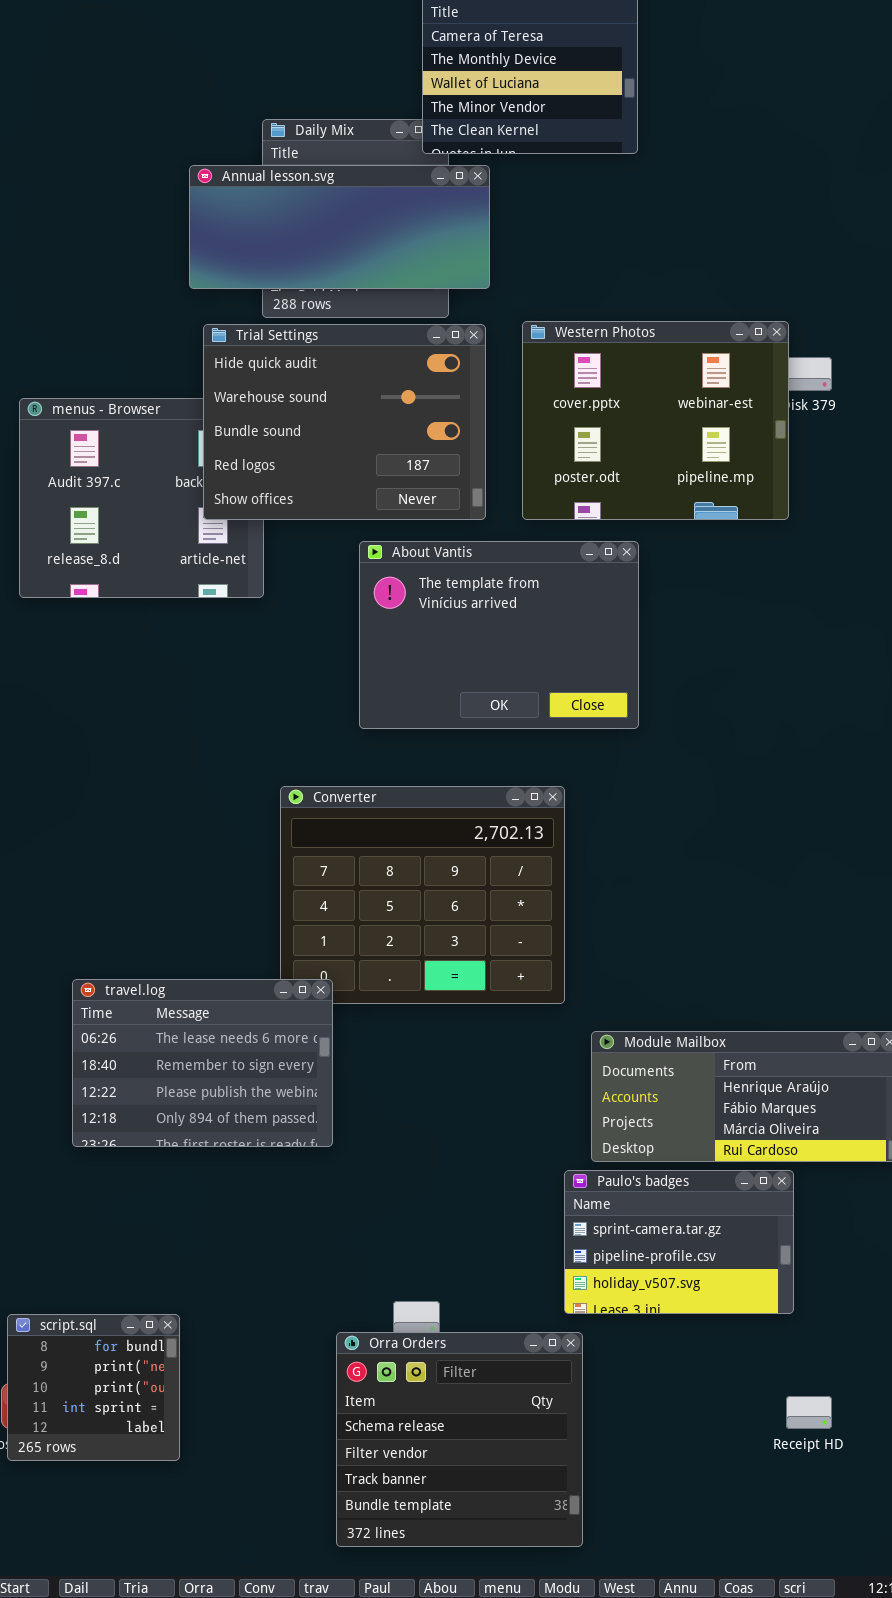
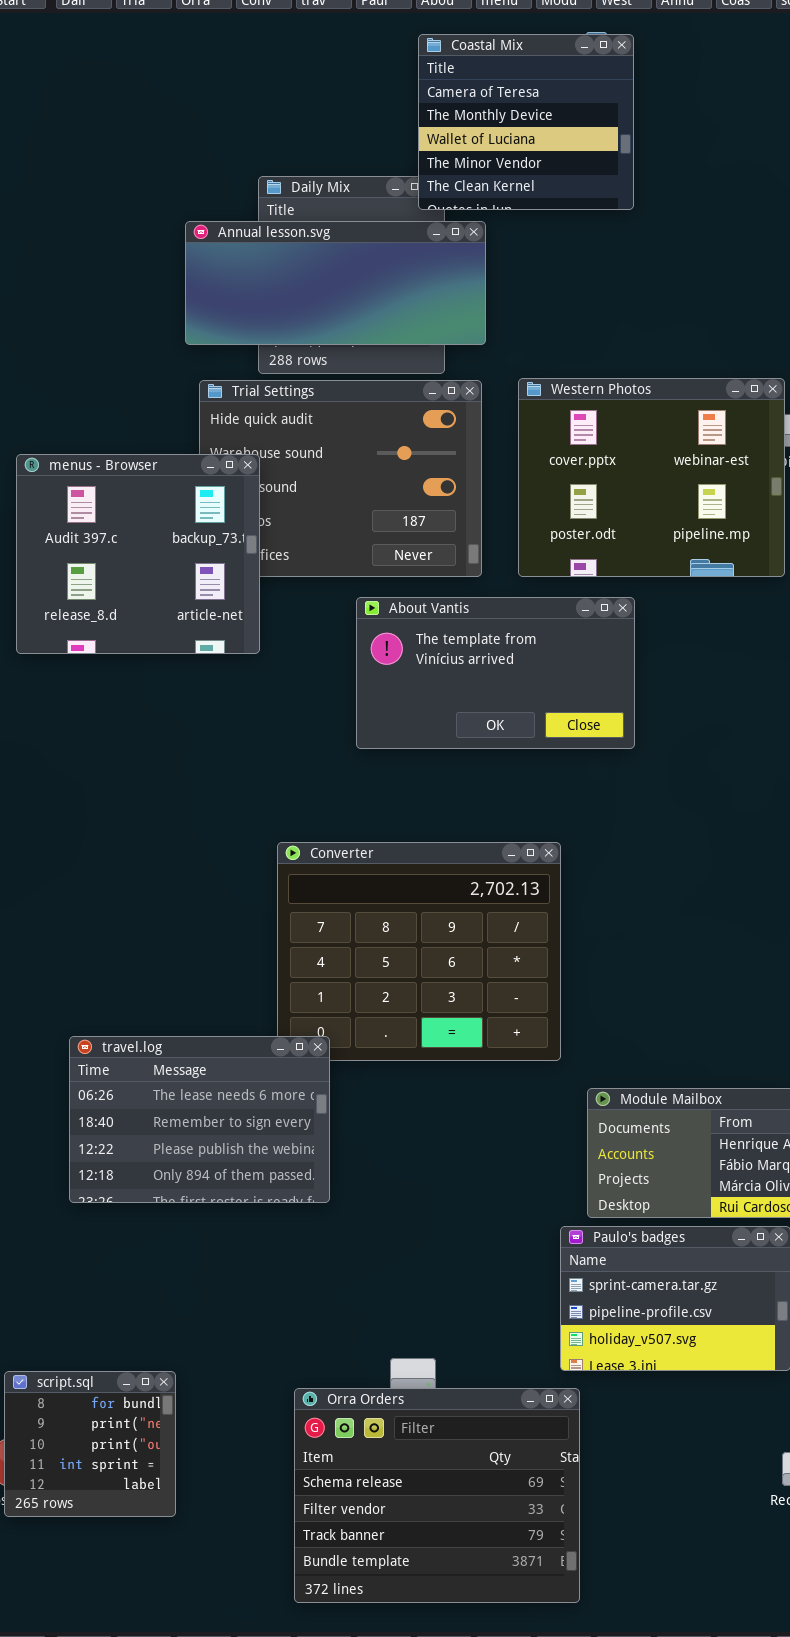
menus - Browser: [19,398,264,598] -> [16,454,260,654], raised
About Vantis: [359,541,639,729] -> [356,597,635,749], resized
Orra Orders: [336,1332,583,1547] -> [294,1388,580,1603], resized

